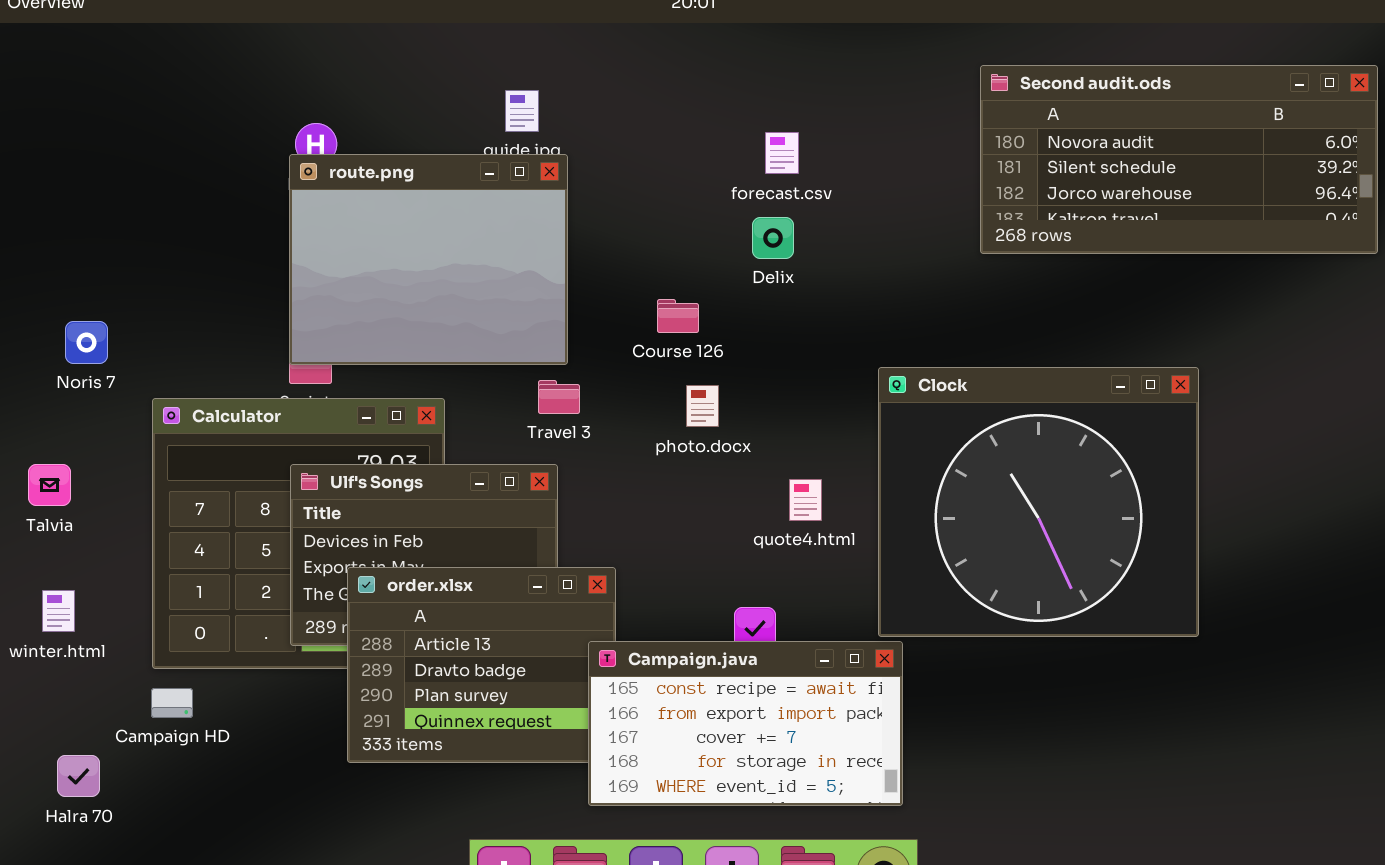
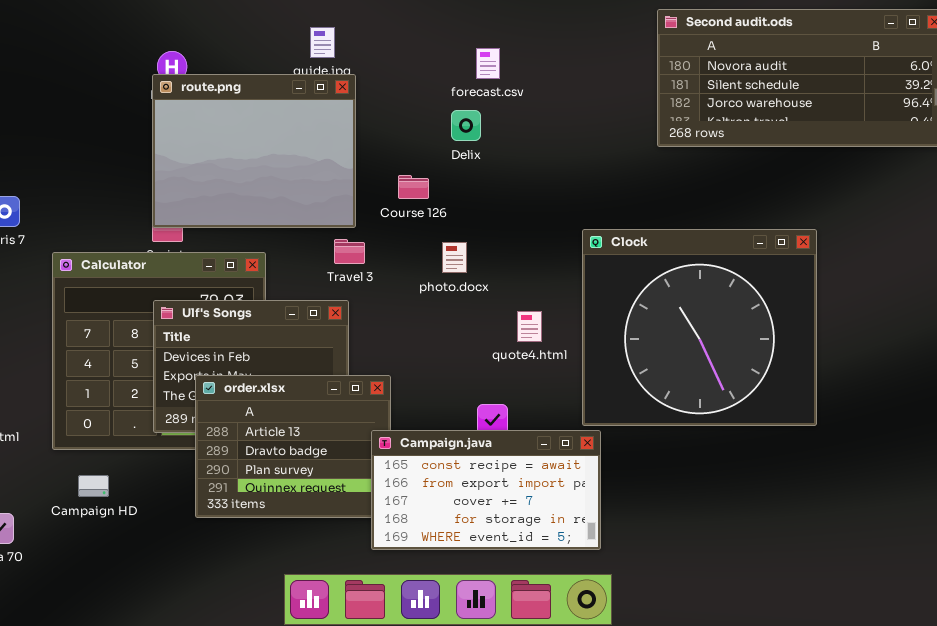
forecast.csv: [765,132,799,174] -> [476,48,500,79], moved
Delix: [752,217,794,259] -> [451,110,481,141], moved
Course 126: [657,299,699,333] -> [398,175,429,199], moved
Campaign HD: [151,688,193,718] -> [78,475,109,497], moved

